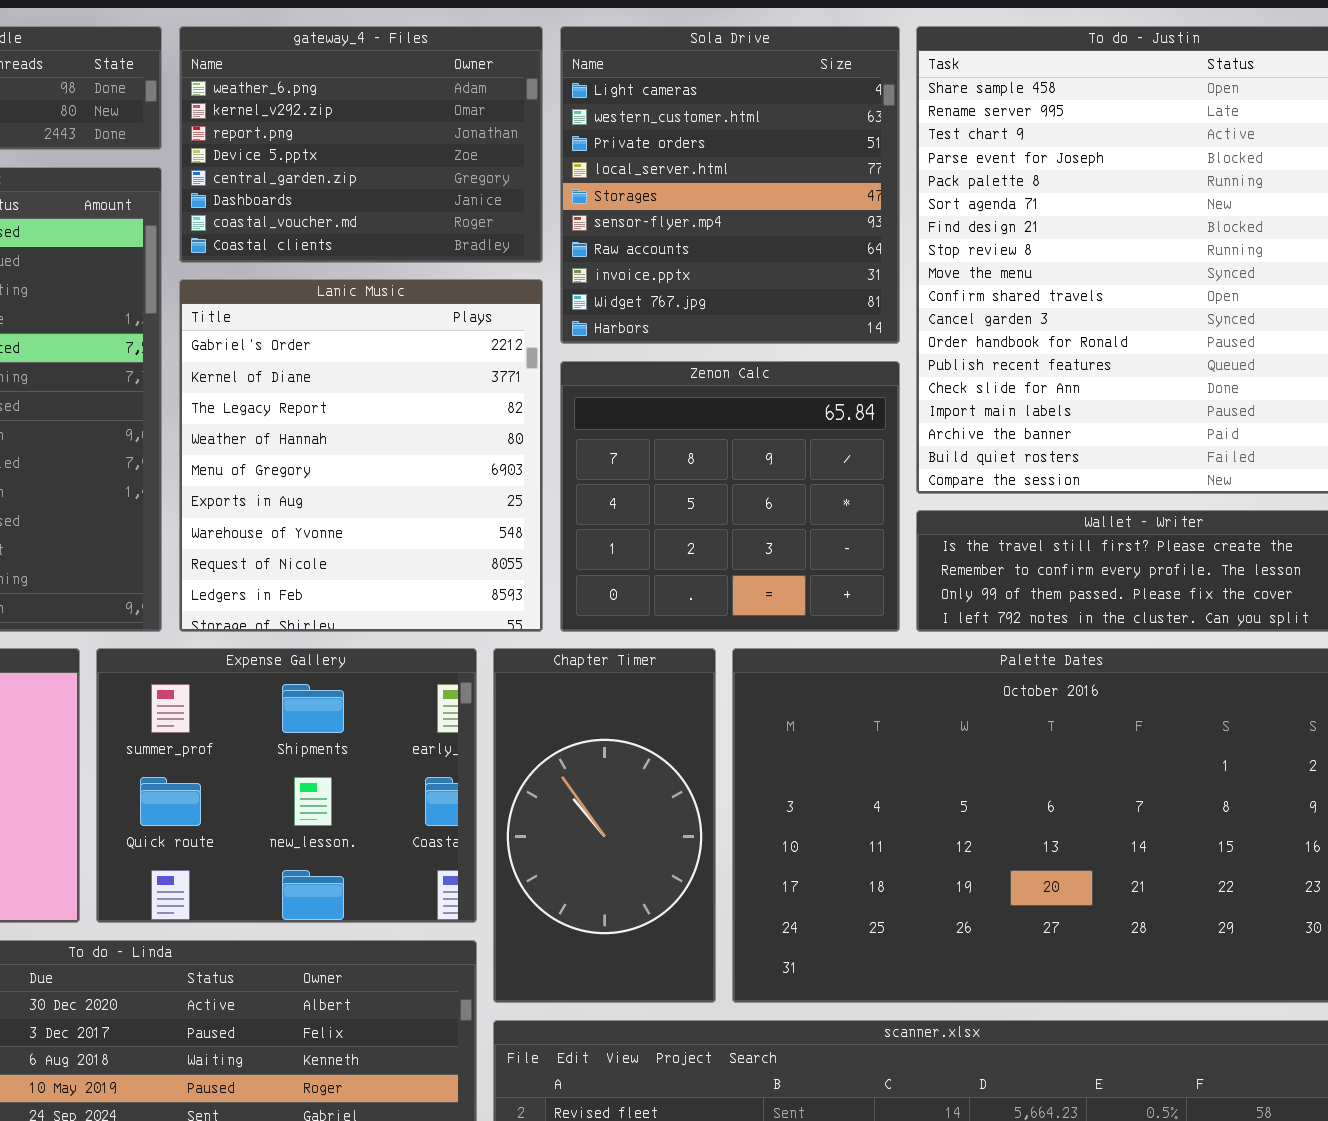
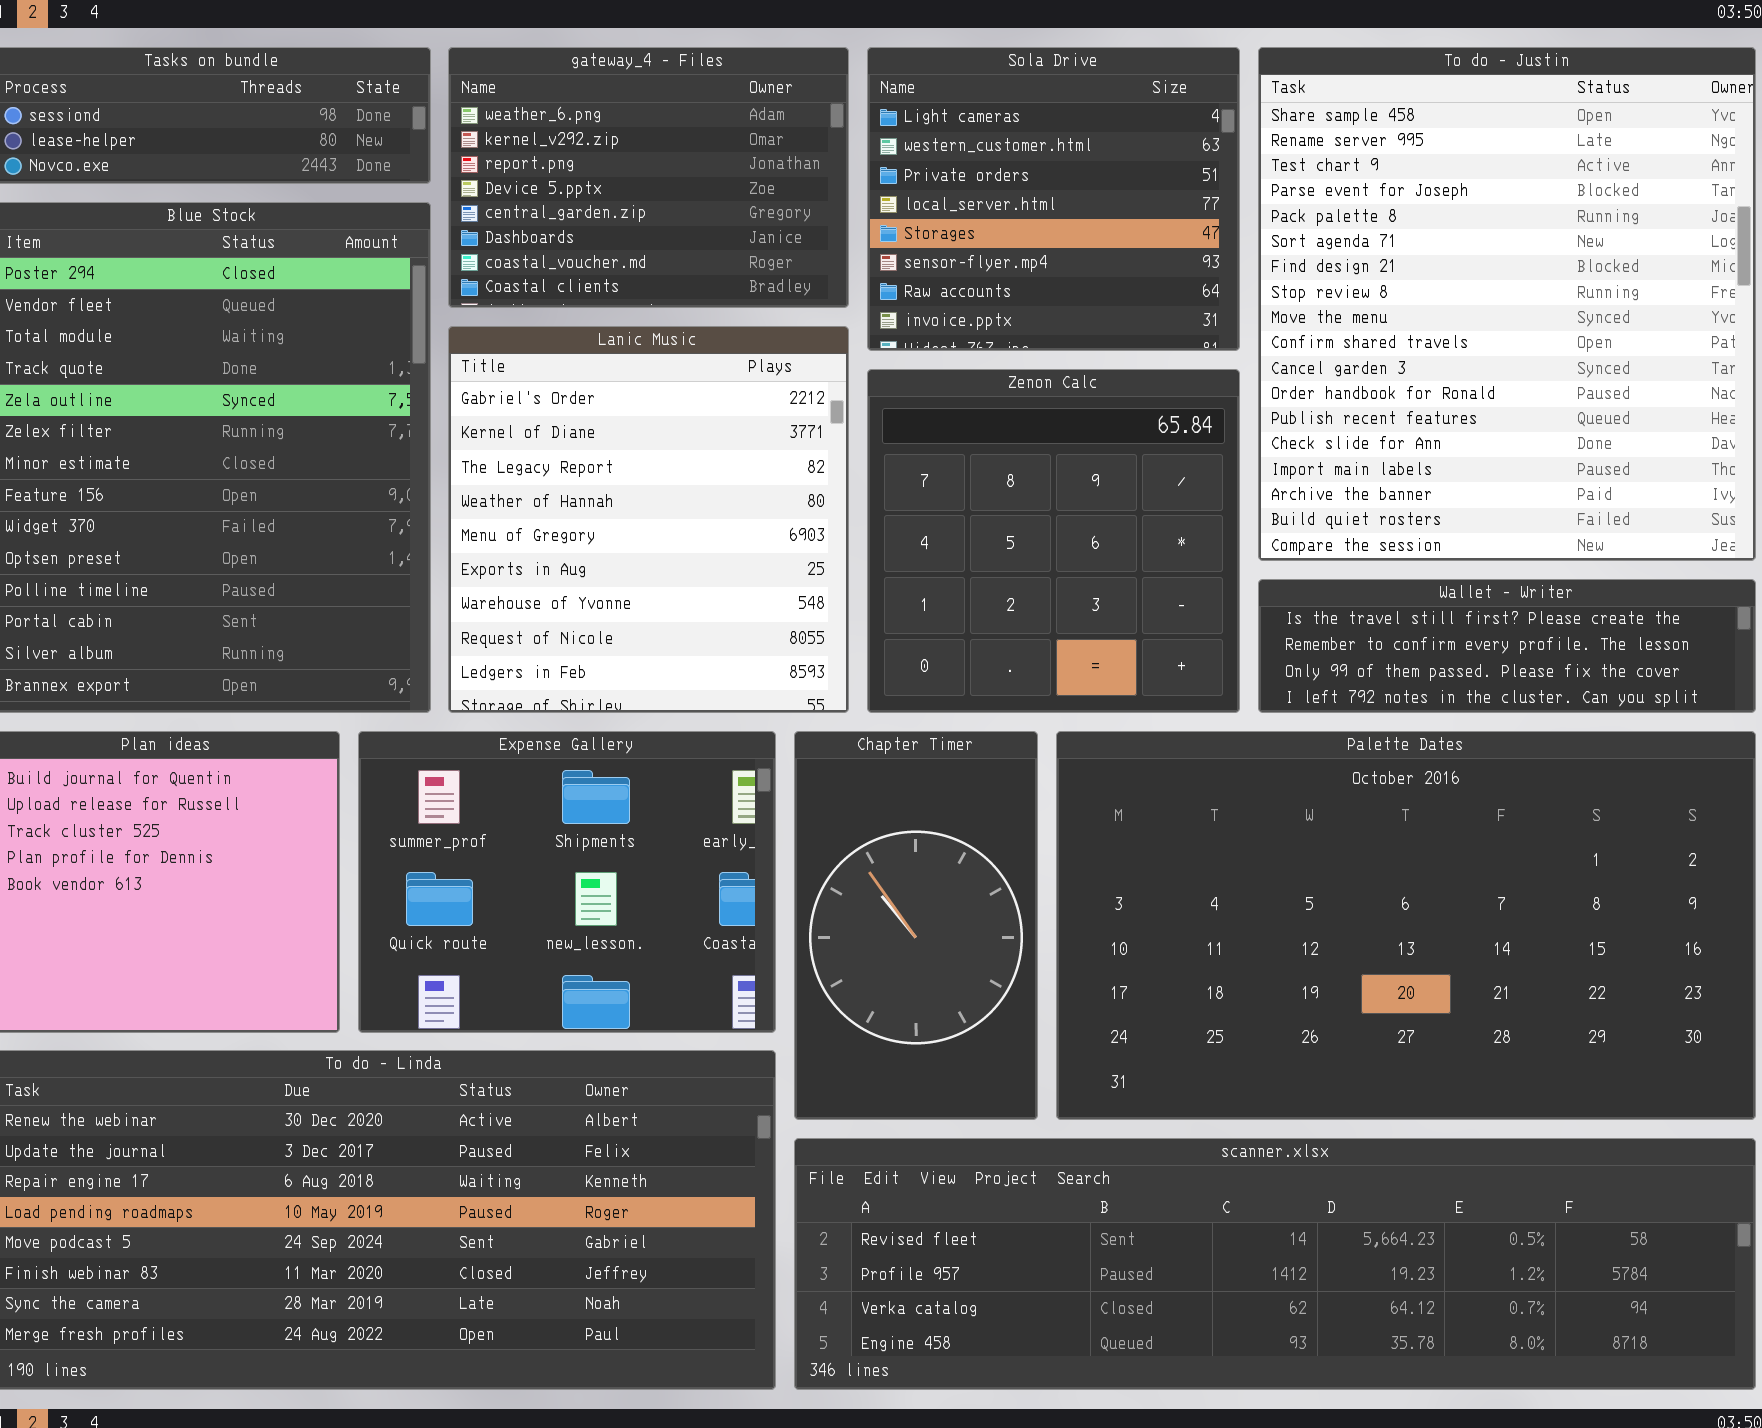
Sola Drive: [560,26,900,344] -> [867,47,1240,351], resized
Zenon Calc: [560,361,900,632] -> [867,369,1240,713], resized

